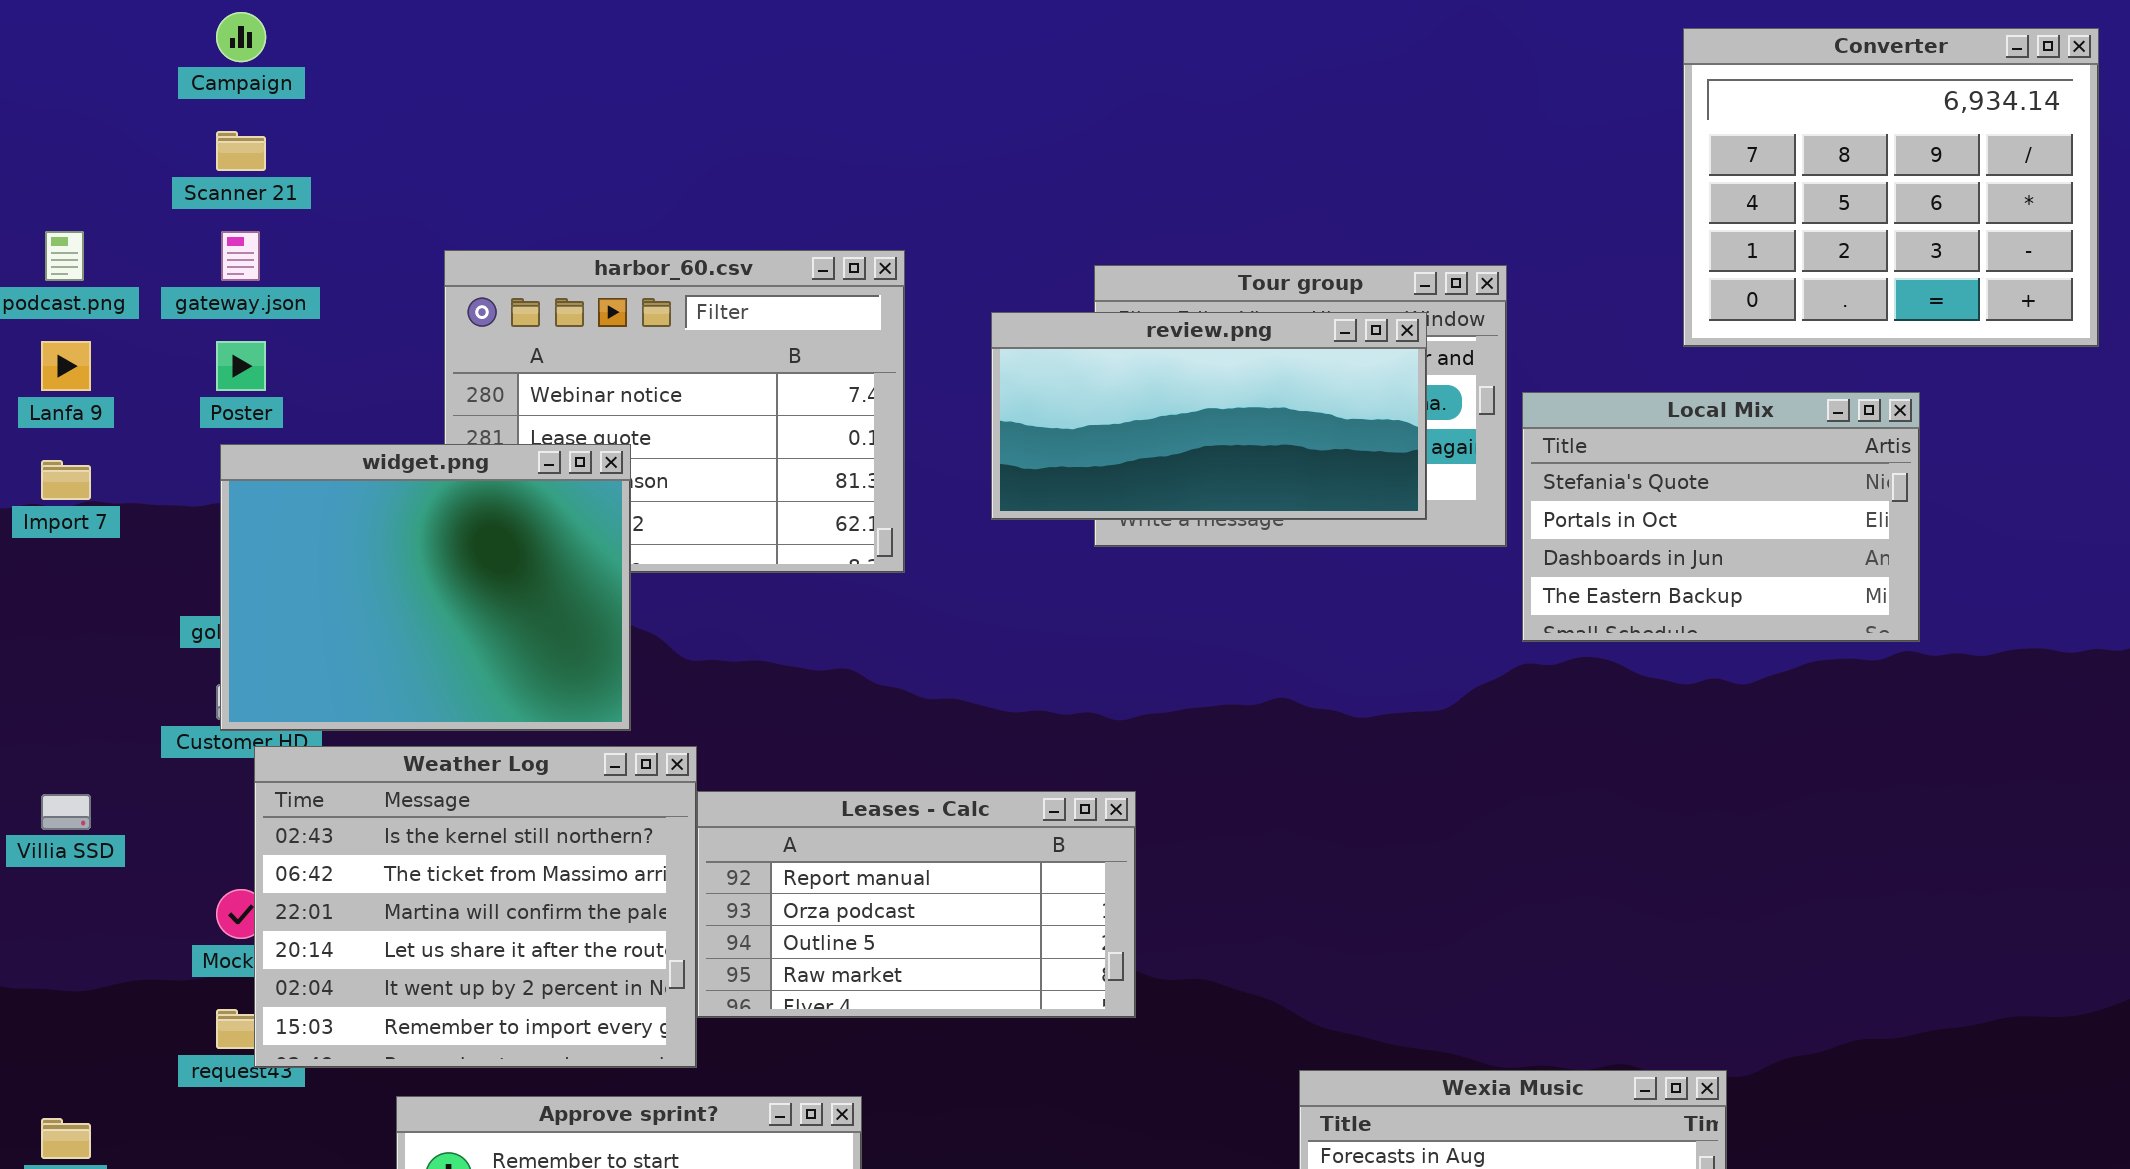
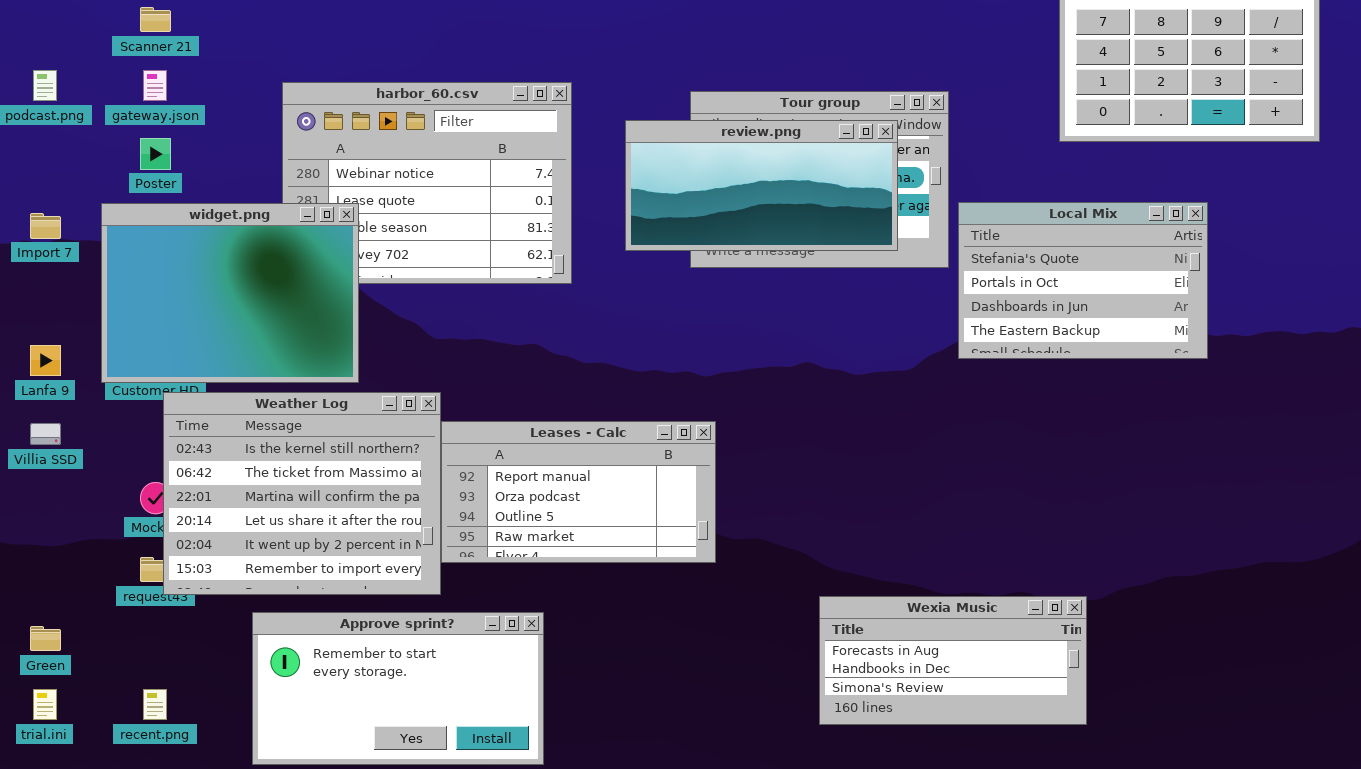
Lanfa 9: [41,341,91,391] -> [30,345,61,376], moved
Local Mix: [1522,392,1920,642] -> [958,202,1208,359], moved
widget.png: [220,444,631,731] -> [101,203,359,383], moved

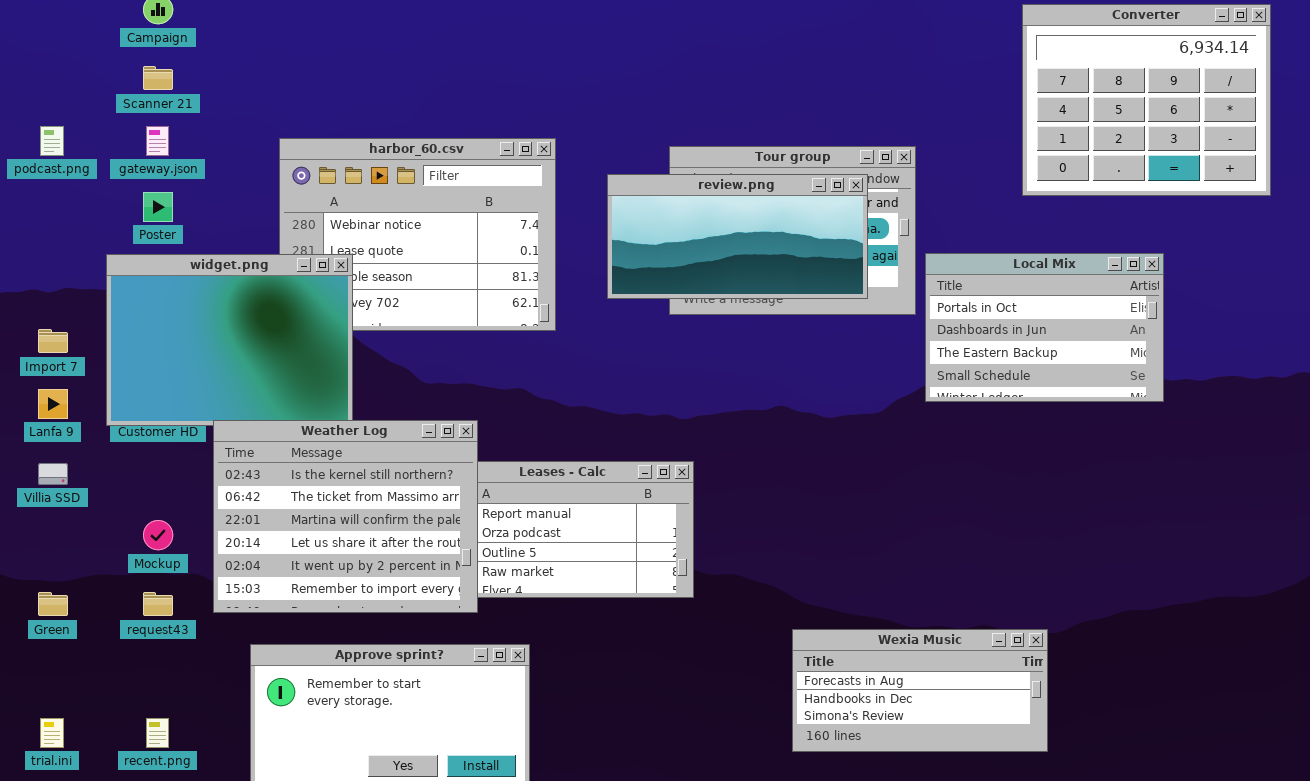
Local Mix: [958,202,1208,359] -> [925,253,1164,402], scrolled down 1 row
Import 7: [30,213,61,239] -> [38,329,68,353], moved
Weather Log: [163,392,441,595] -> [213,420,478,613], moved
Green: [30,626,61,651] -> [38,592,68,616], moved

